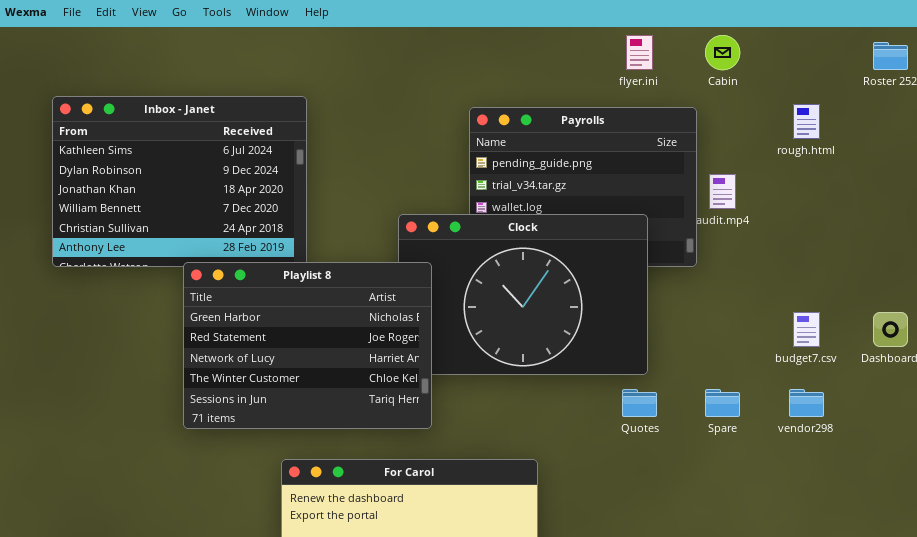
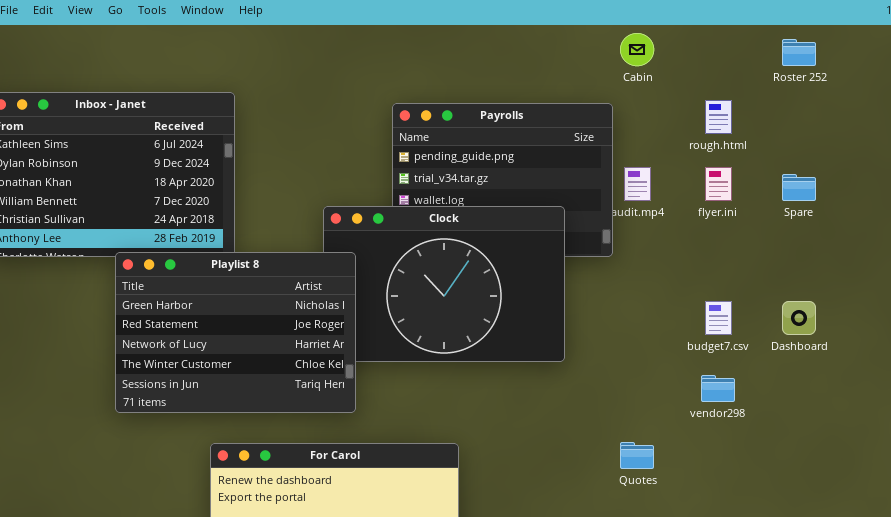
flyer.ini: [626,35,653,70] -> [705,167,732,201], moved
Quotes: [622,389,657,417] -> [620,442,654,469], moved
Spare: [705,389,740,417] -> [782,174,816,201], moved

